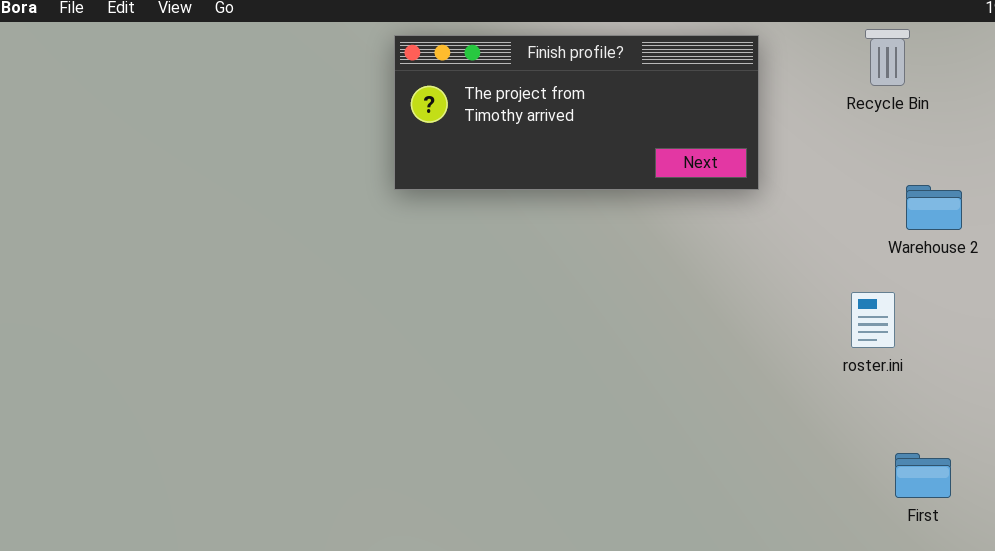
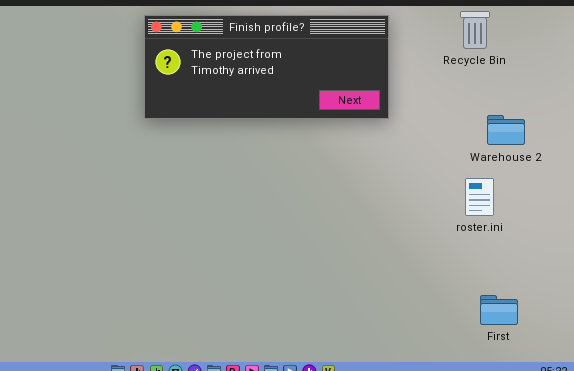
roster.ini: [851,292,895,348] -> [465,178,494,216], moved

